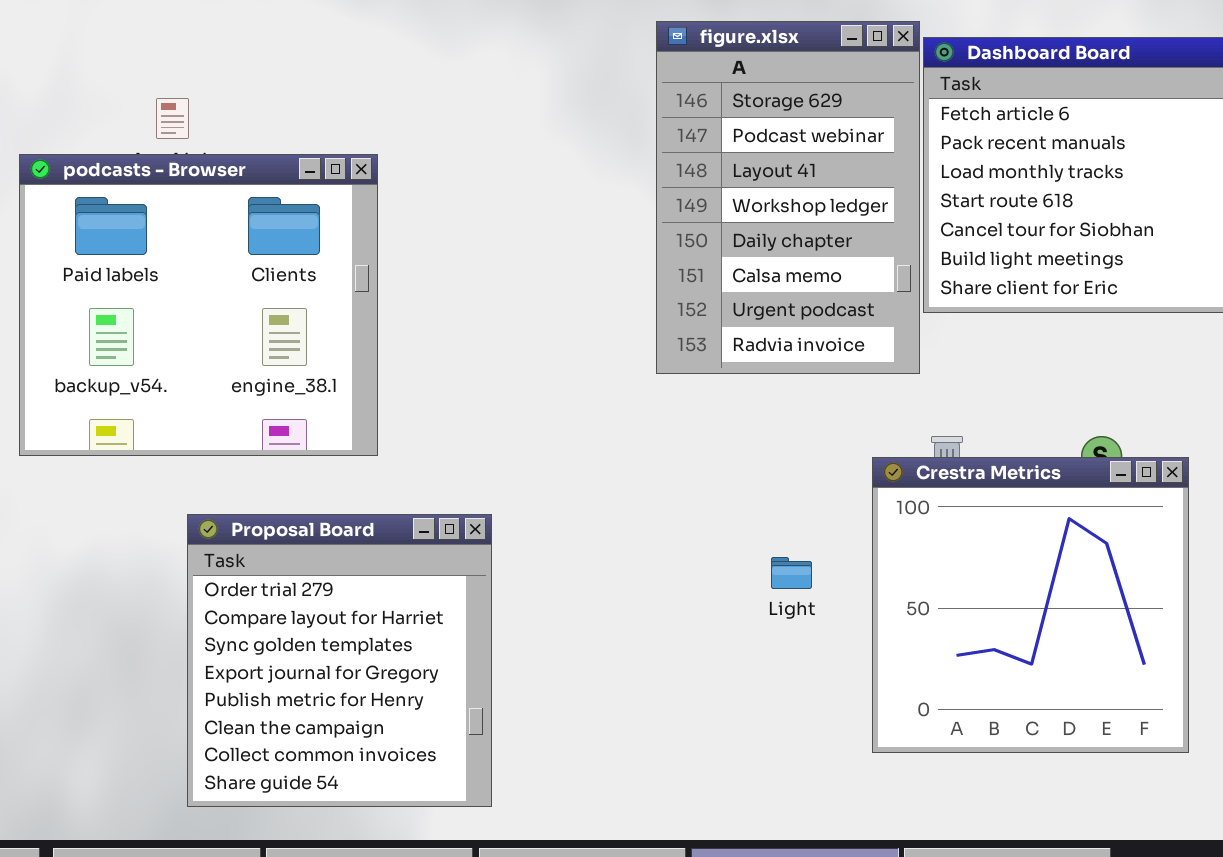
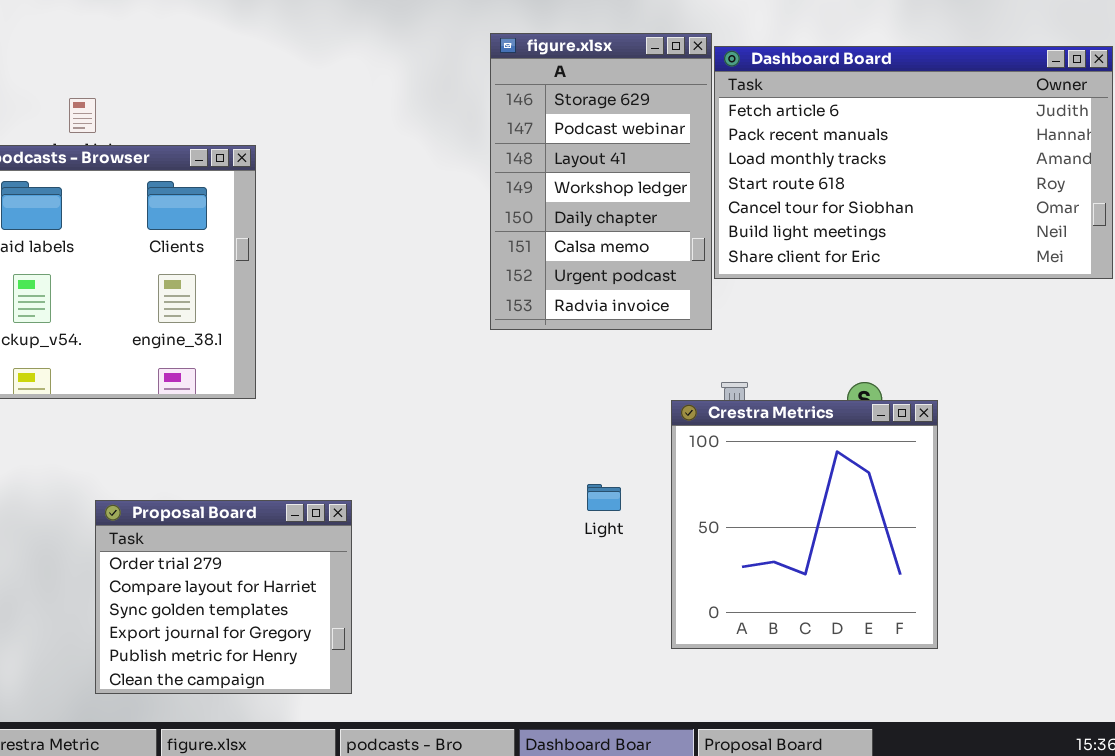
Proposal Board: [187,514,492,807] -> [95,500,352,694], resized

